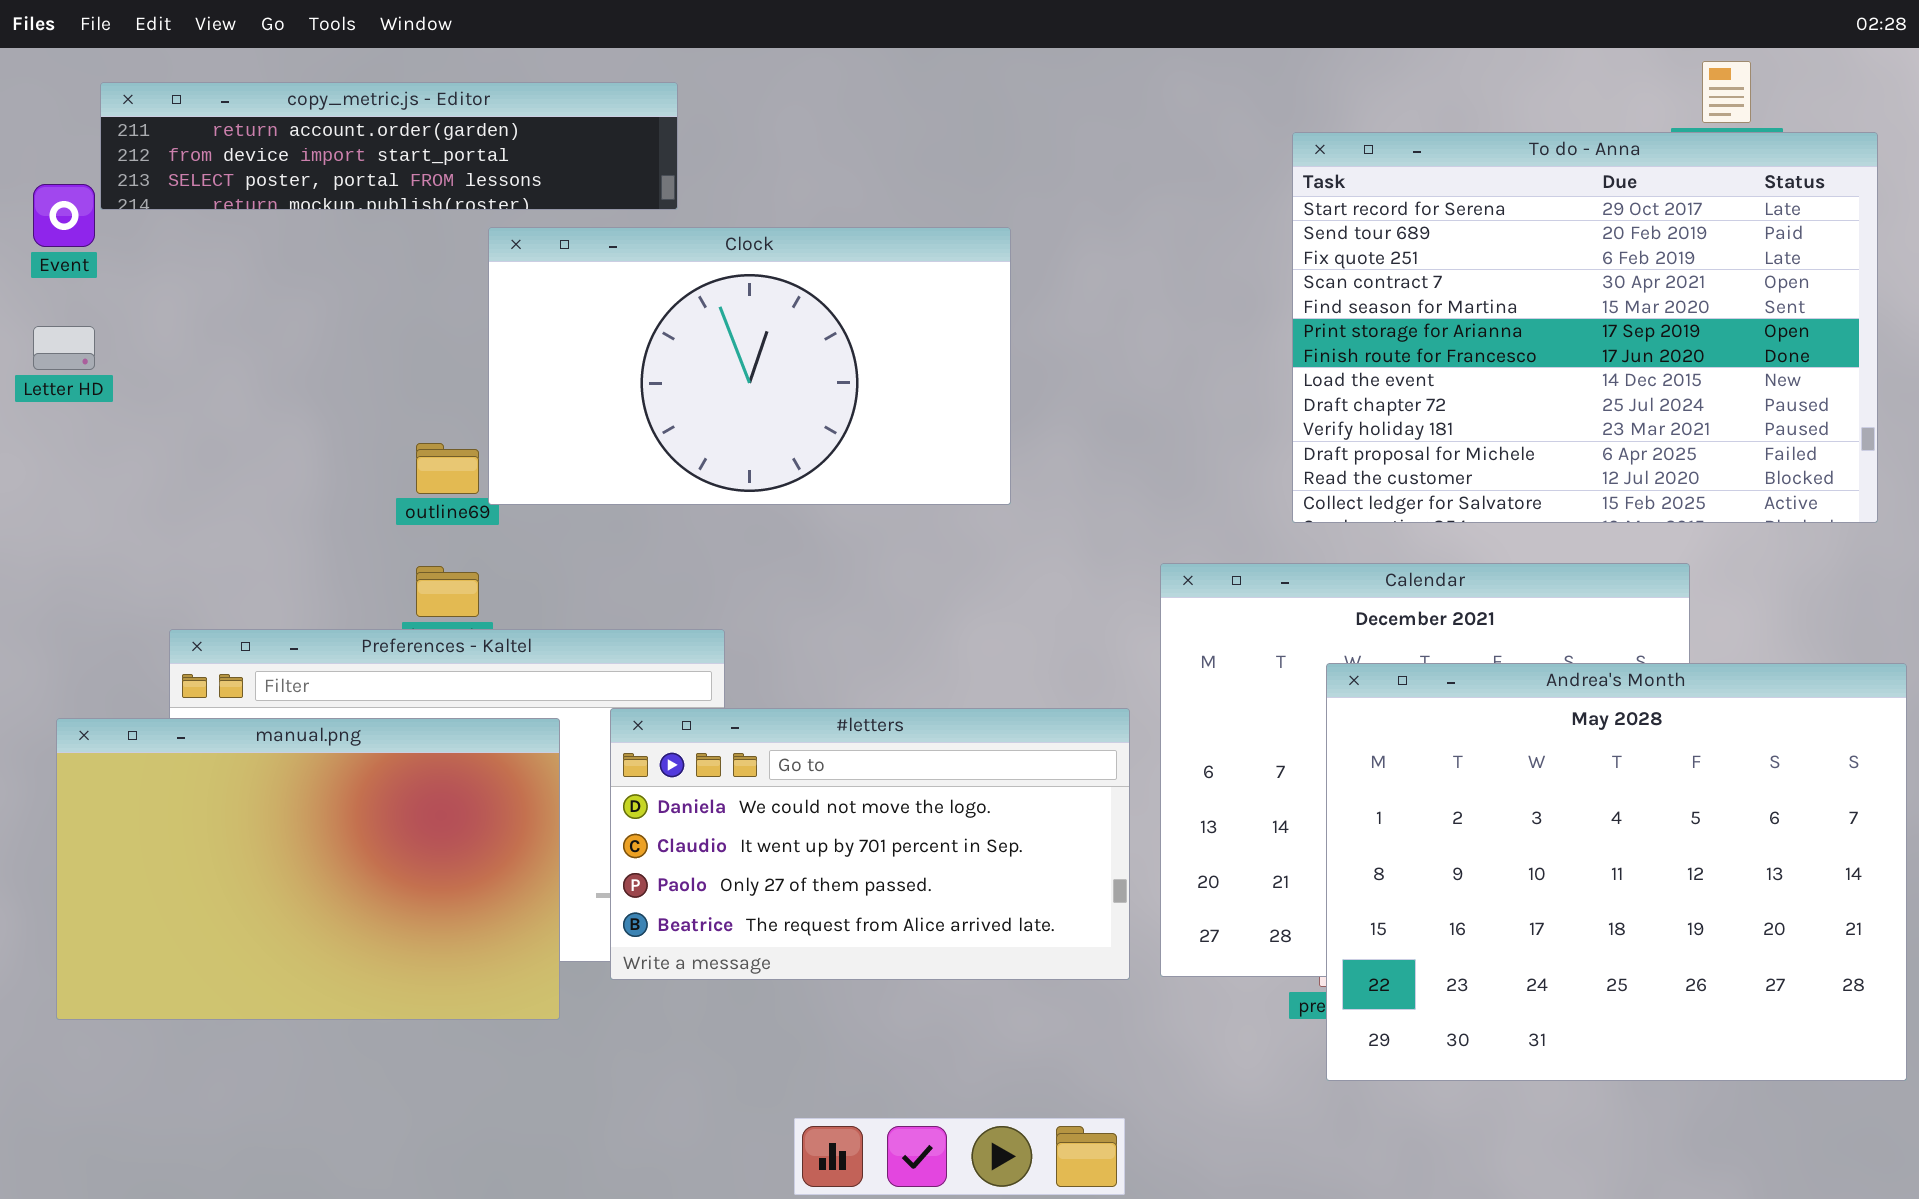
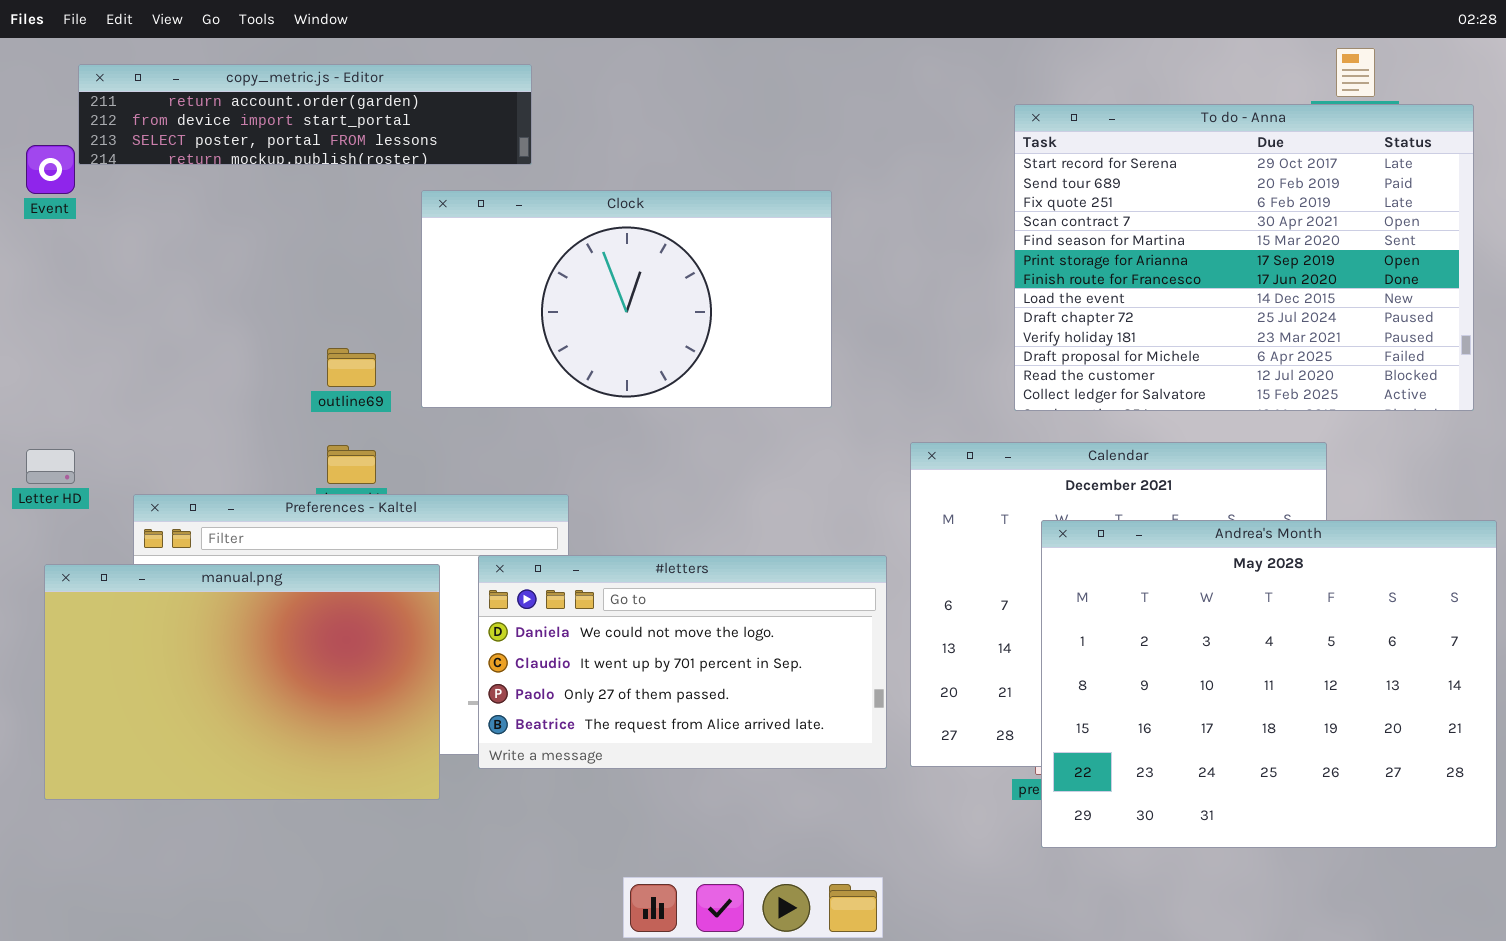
Clock: [488,227,1011,505] -> [421,190,832,408], moved
Letter HD: [33,326,95,370] -> [26,449,75,484], moved

